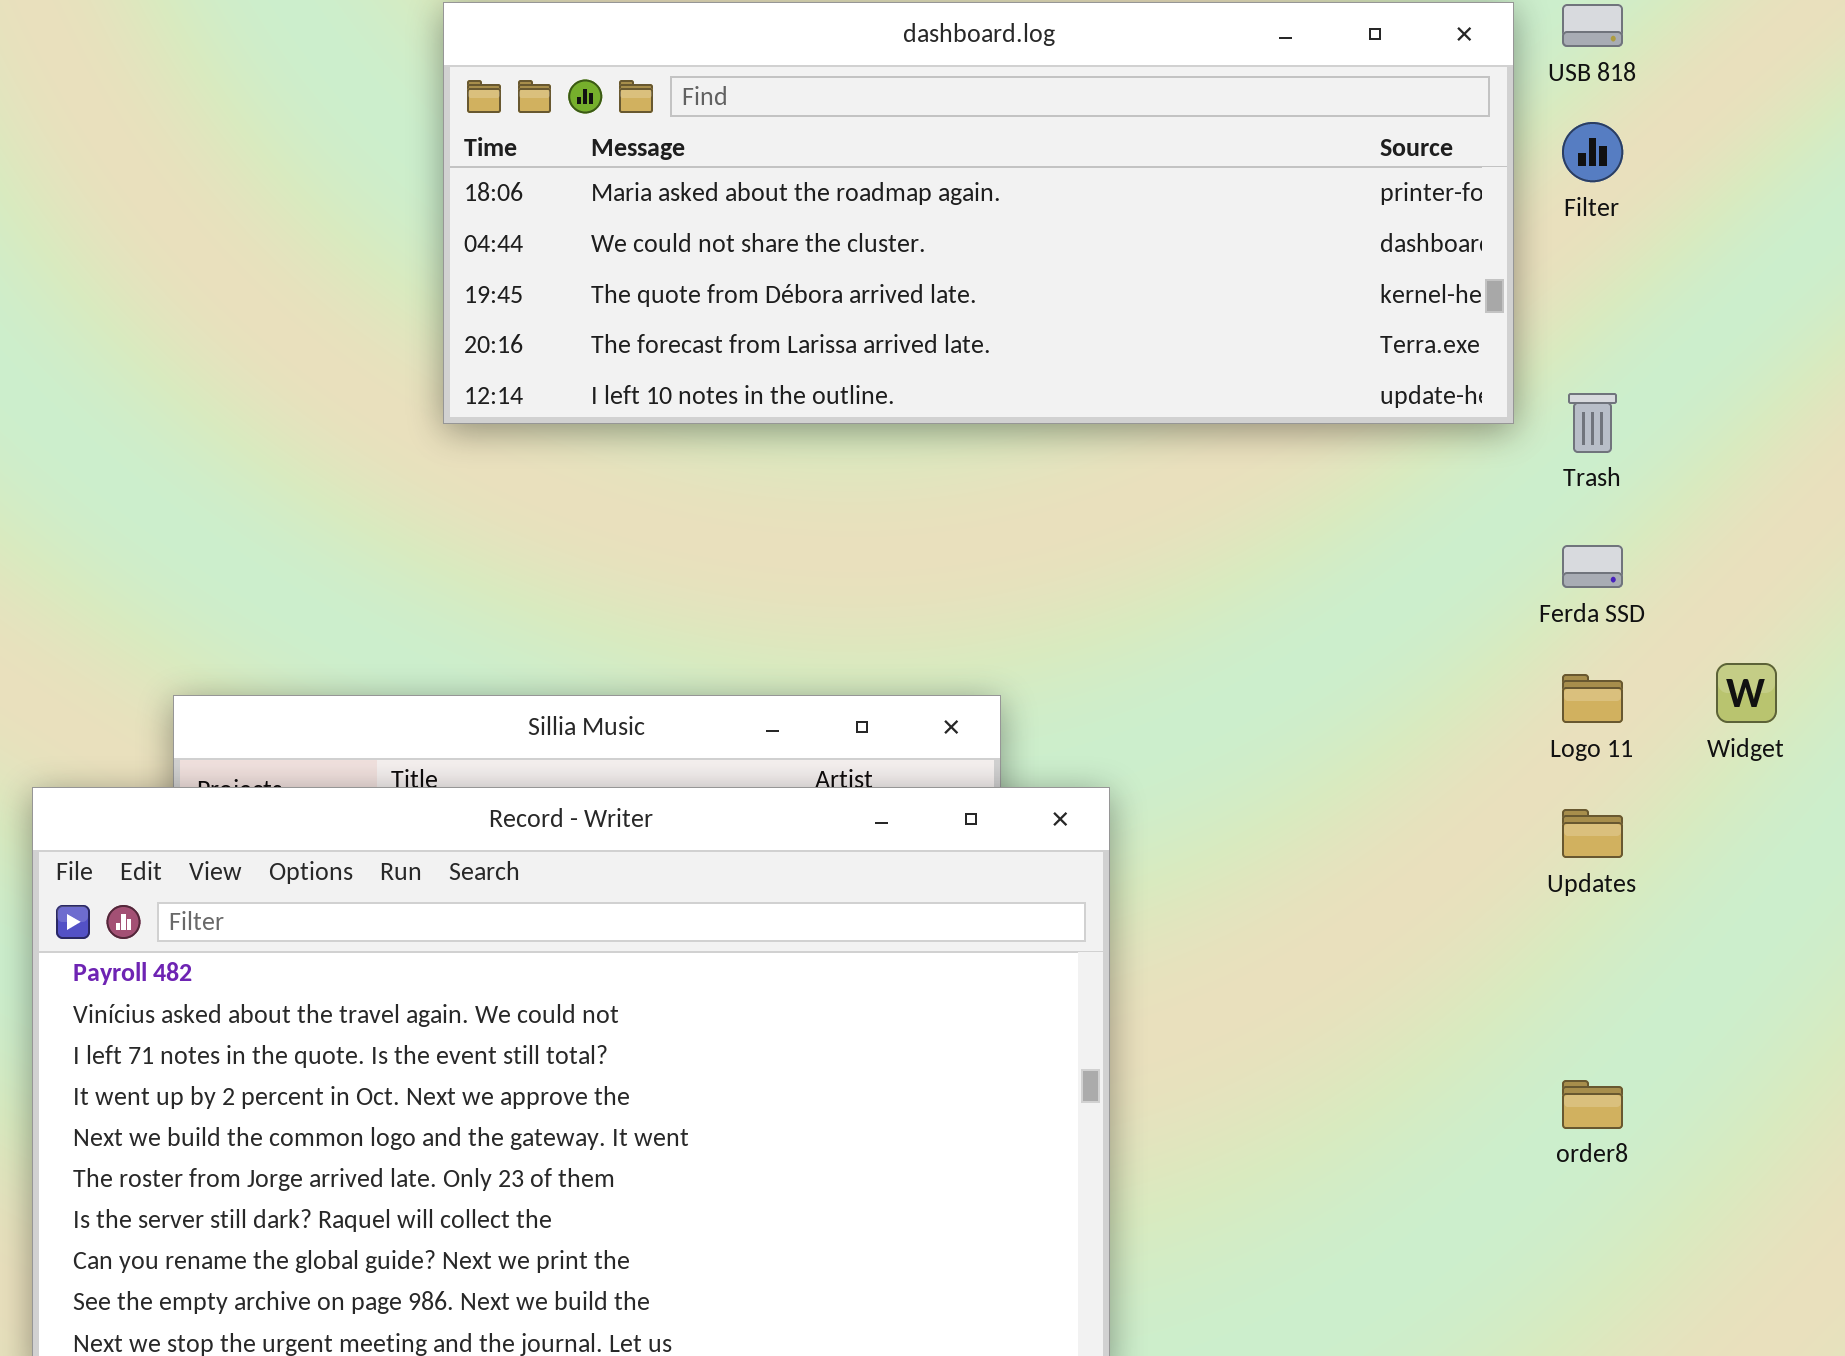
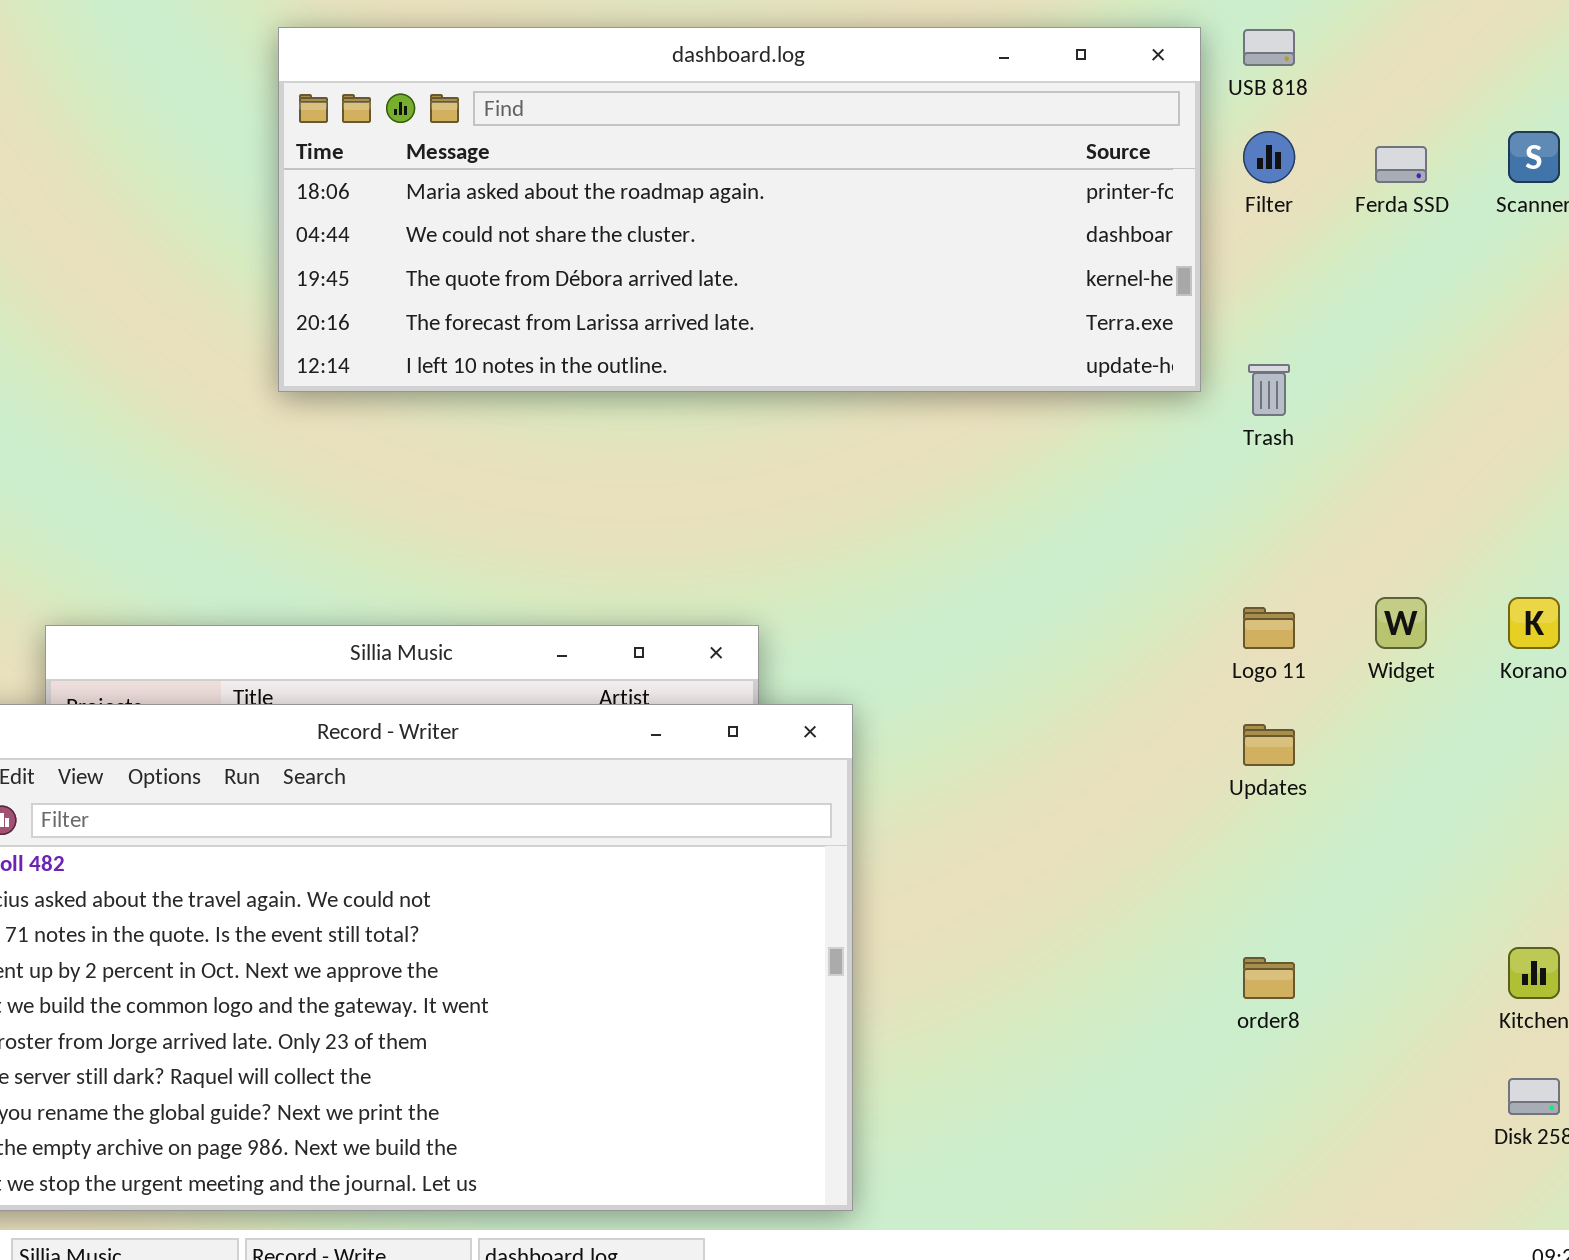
Ferda SSD: [1562,545,1623,588] -> [1375,146,1427,183], moved

